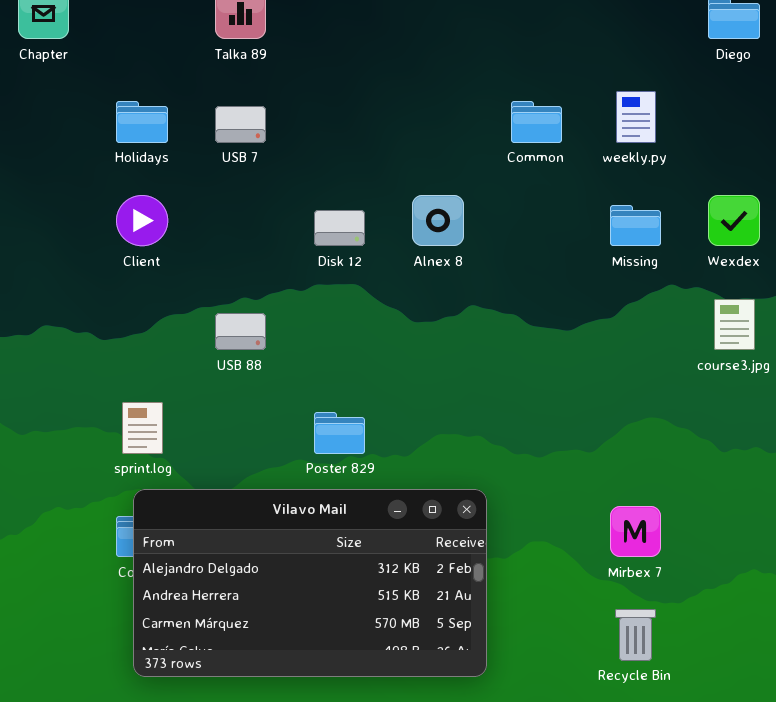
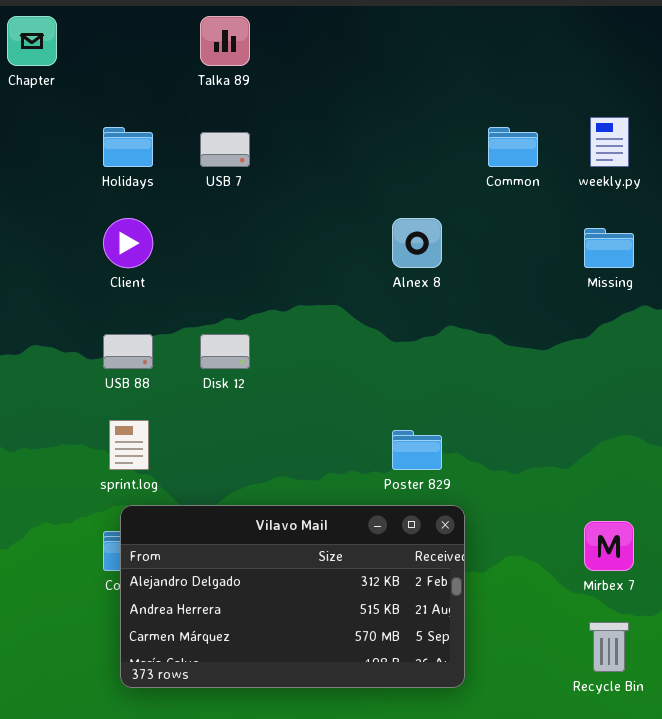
Disk 12: [314,210,365,246] -> [200,334,250,369], moved
USB 88: [215,313,266,350] -> [103,334,153,369], moved
Poster 829: [314,412,365,454] -> [392,430,442,470], moved

